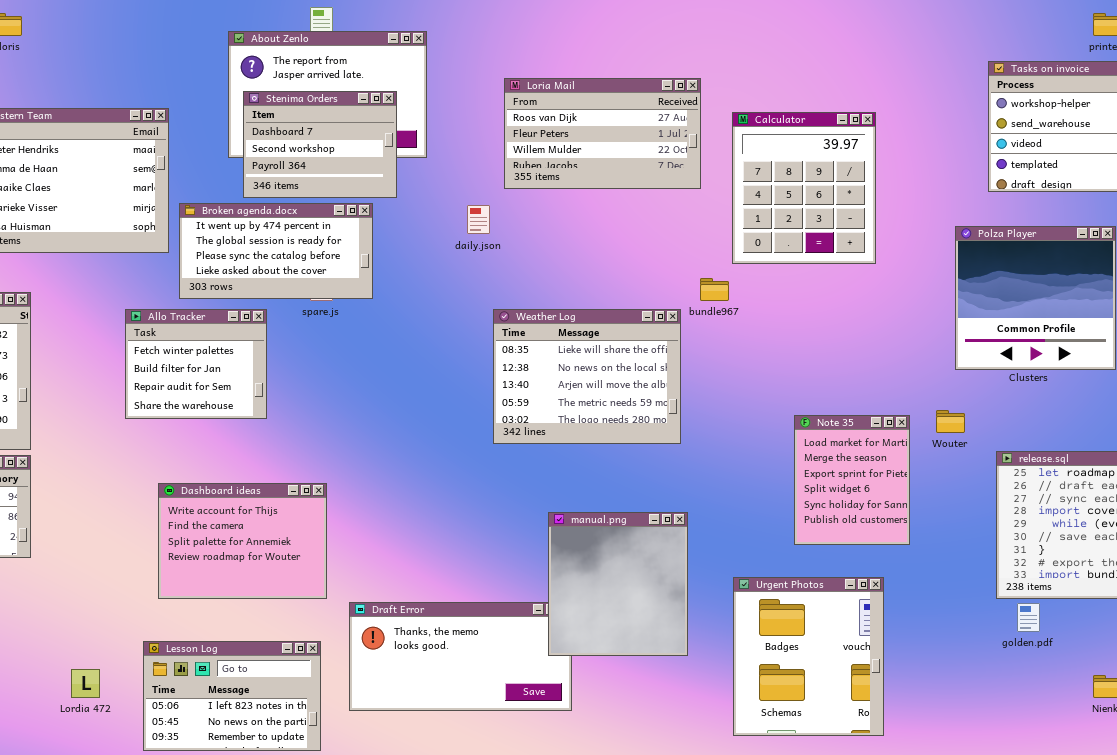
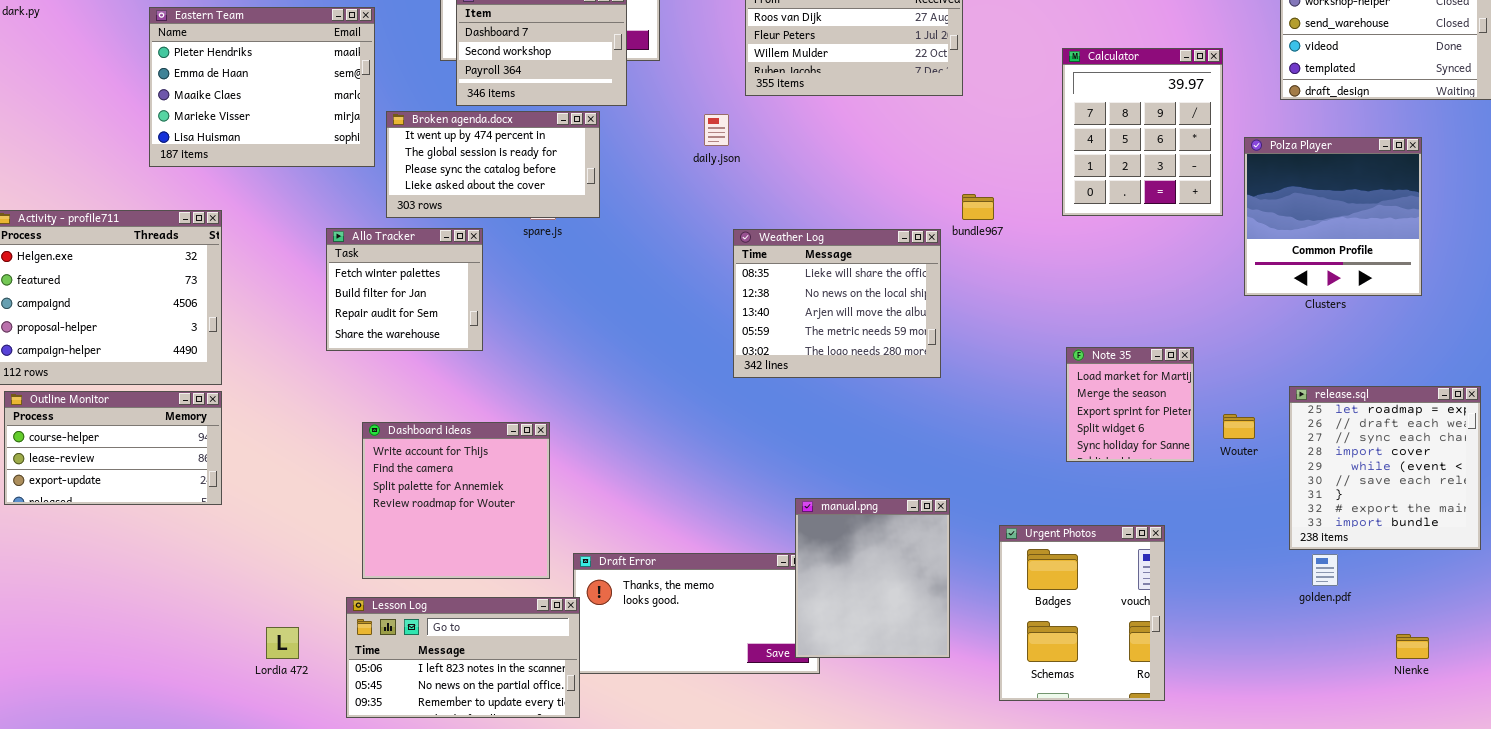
Calculator: [732,112,876,264] -> [1062,48,1223,216], moved
Wouter: [936,410,965,433] -> [1223,414,1255,439], moved
Note 35: [794,415,910,545] -> [1066,347,1194,462], resized
Dashboard ideas: [158,483,327,599] -> [362,422,550,579], resized
manual.png: [548,512,688,656] -> [795,498,950,658], moved
Lesson Log: [143,641,321,751] -> [346,597,580,718], resized

